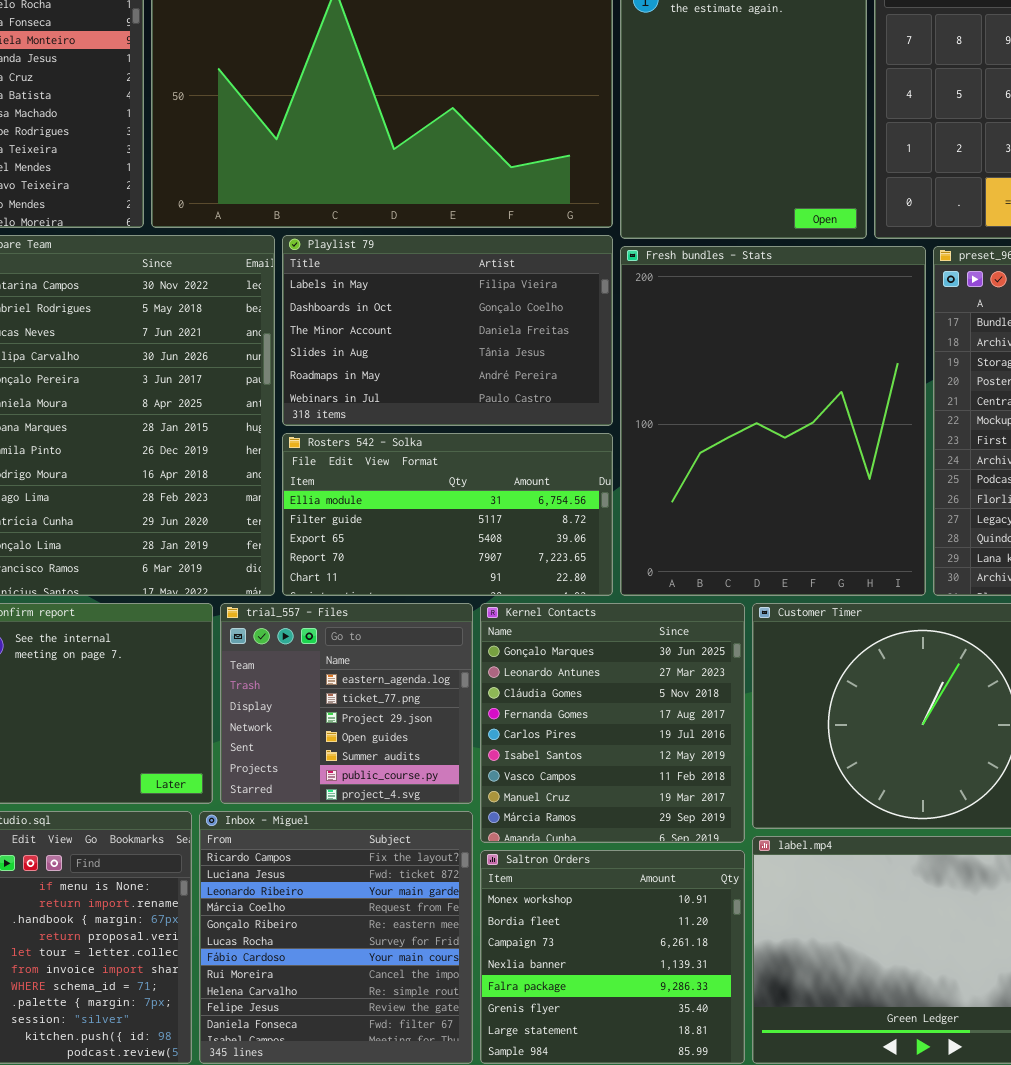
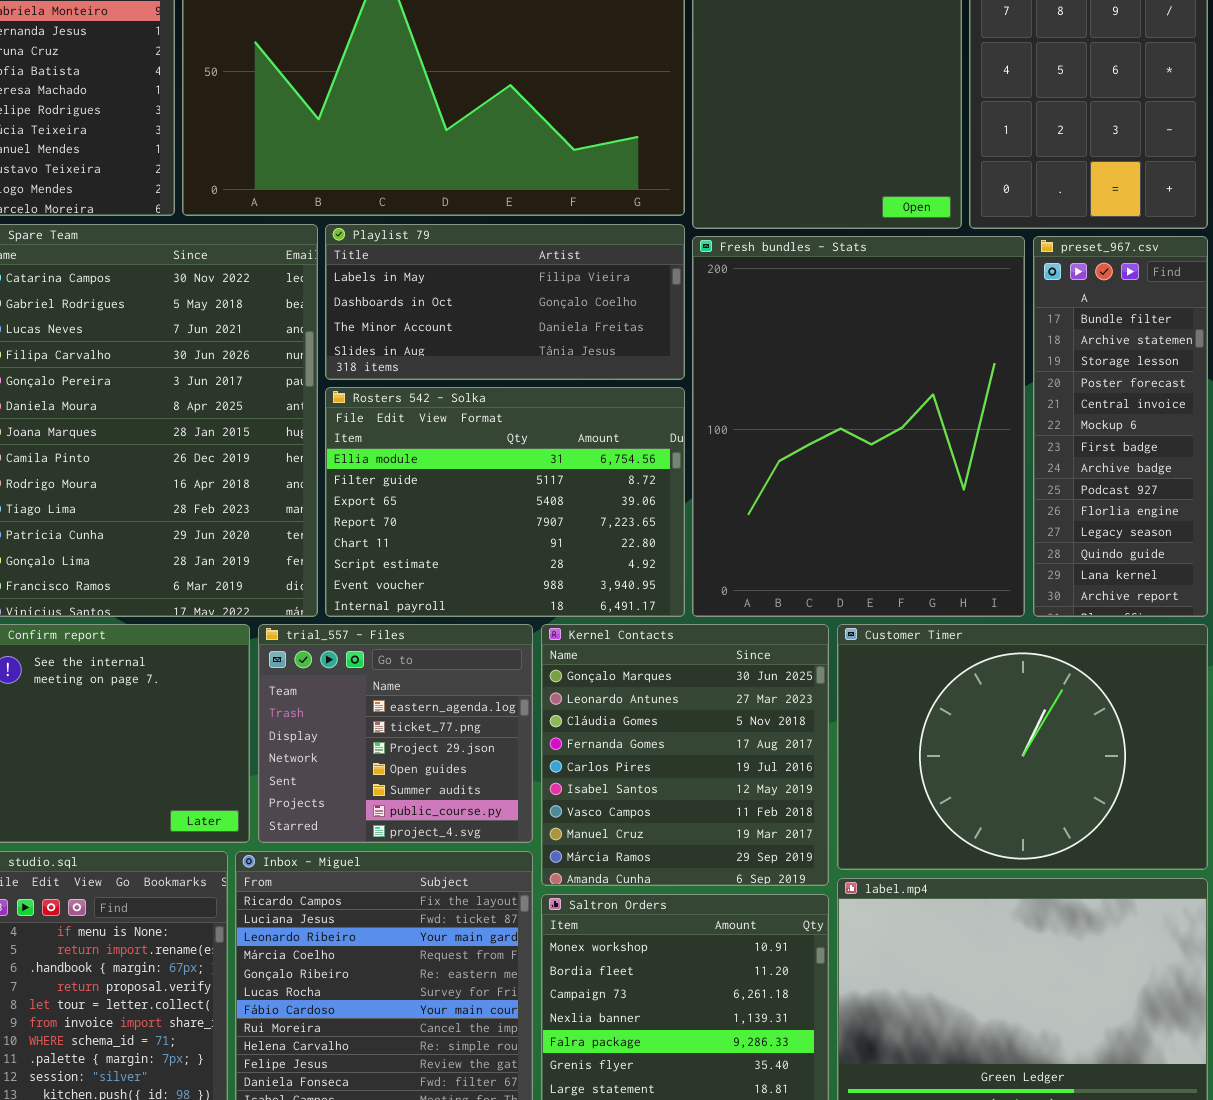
Playlist 79: [282,235,613,426] -> [325,224,685,380], resized
Rosters 542 - Solka: [282,433,613,596] -> [325,387,685,617], resized

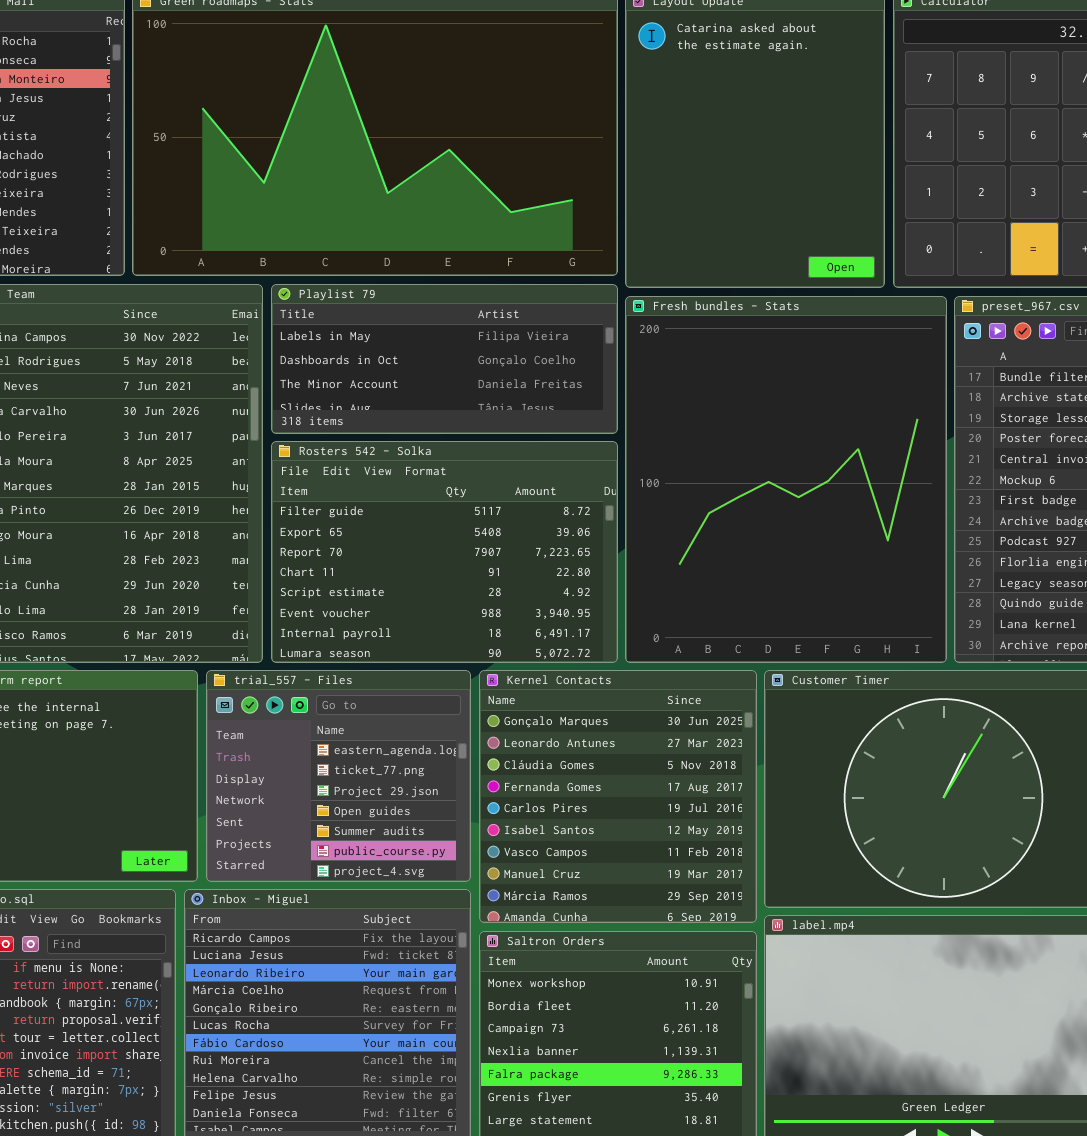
Rosters 542 - Solka: [325,387,685,617] -> [271,441,618,663], scrolled down 1 row

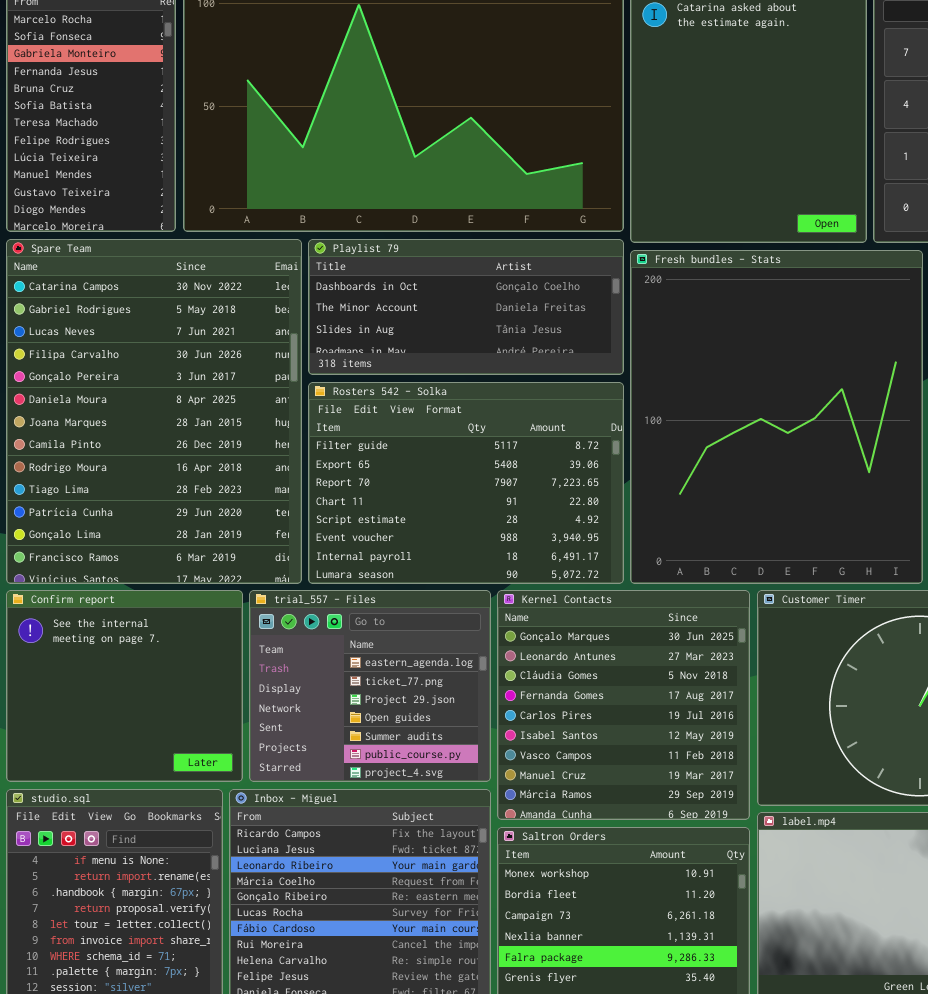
Playlist 79: [271,284,618,434] -> [308,239,624,375], scrolled down 1 row

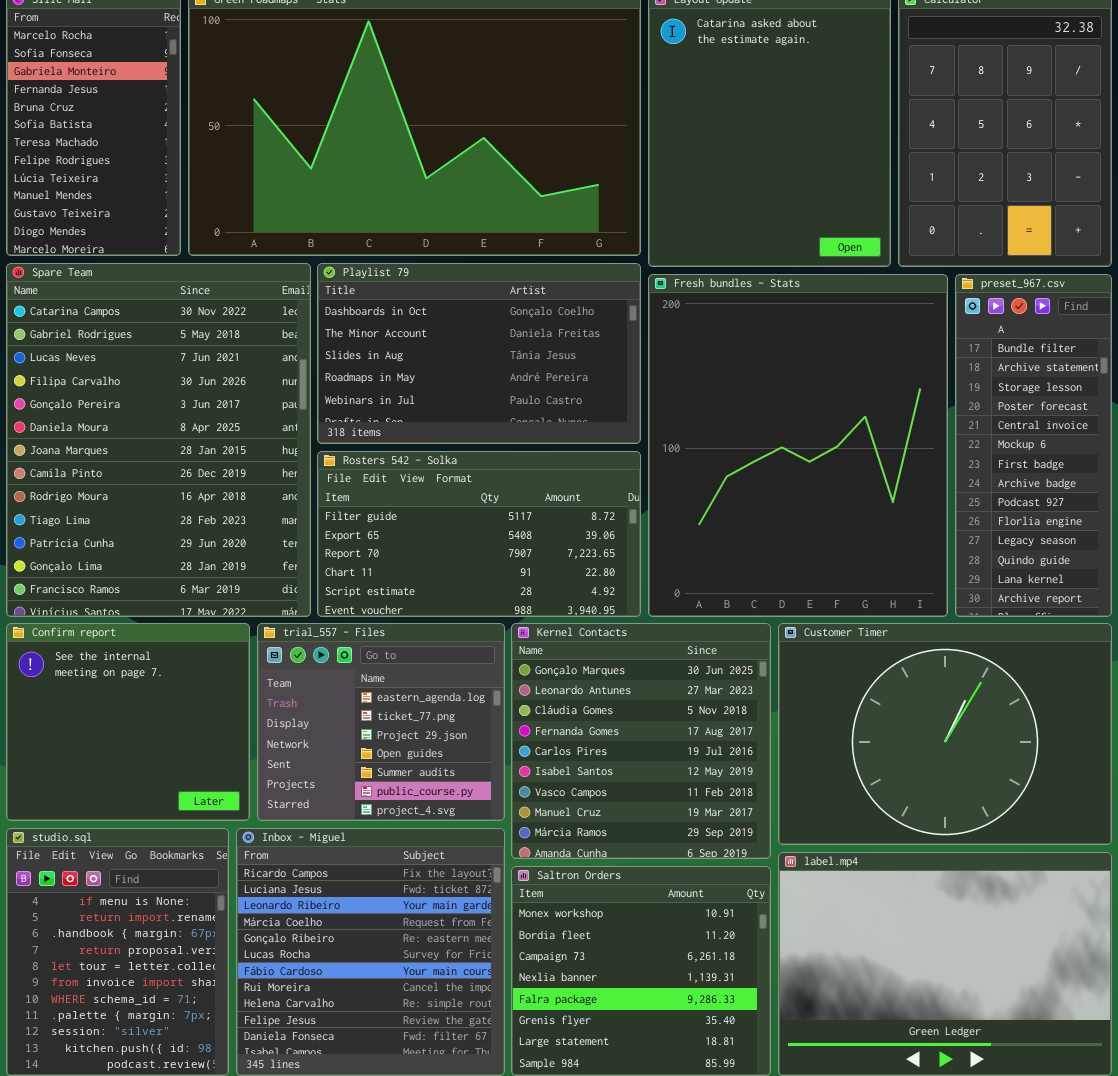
Playlist 79: [308,239,624,375] -> [317,263,641,444], resized
Rosters 542 - Solka: [308,382,624,584] -> [317,451,641,617], resized

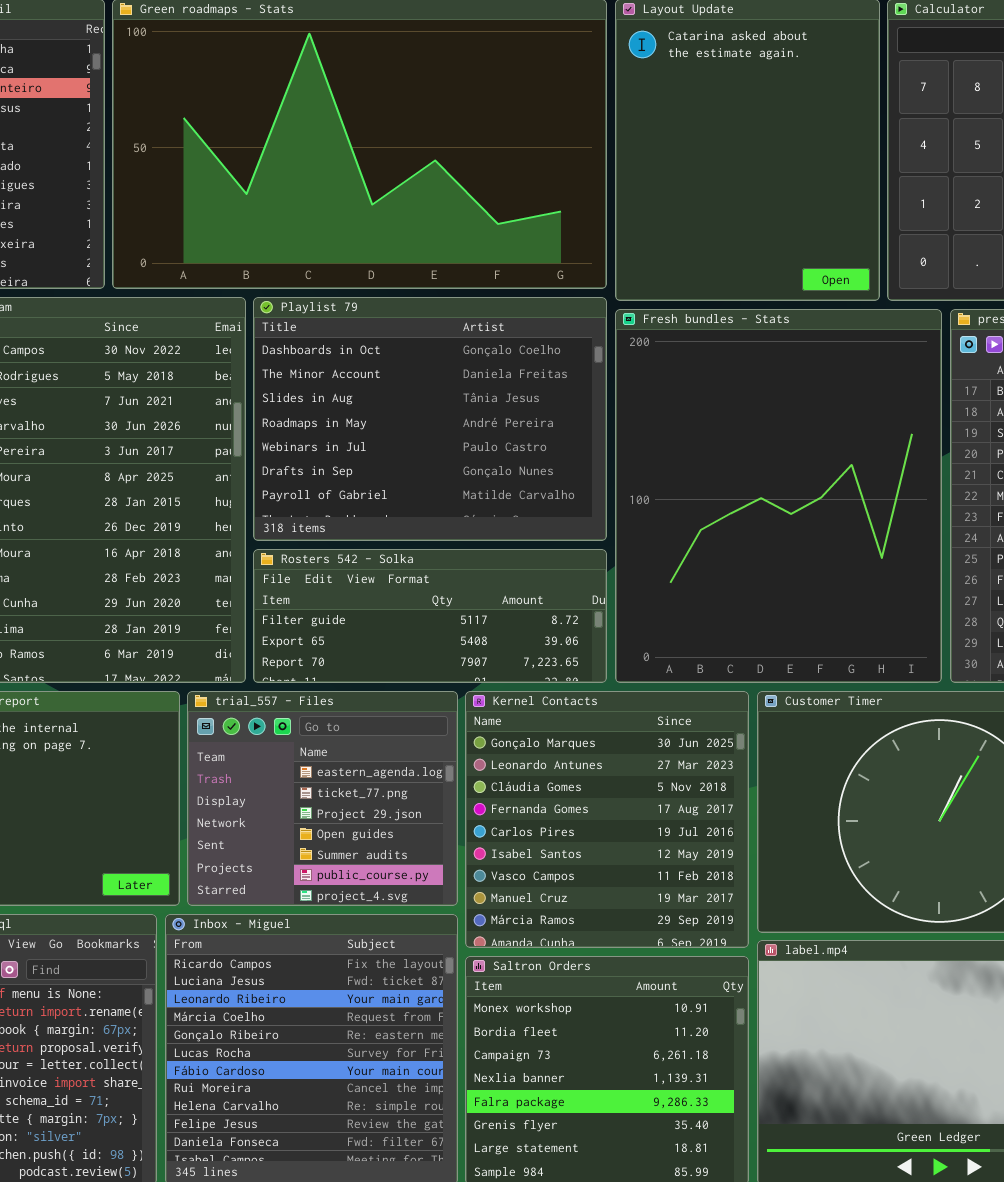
Playlist 79: [317,263,641,444] -> [253,297,607,541], resized
Rosters 542 - Solka: [317,451,641,617] -> [253,549,607,683], resized

